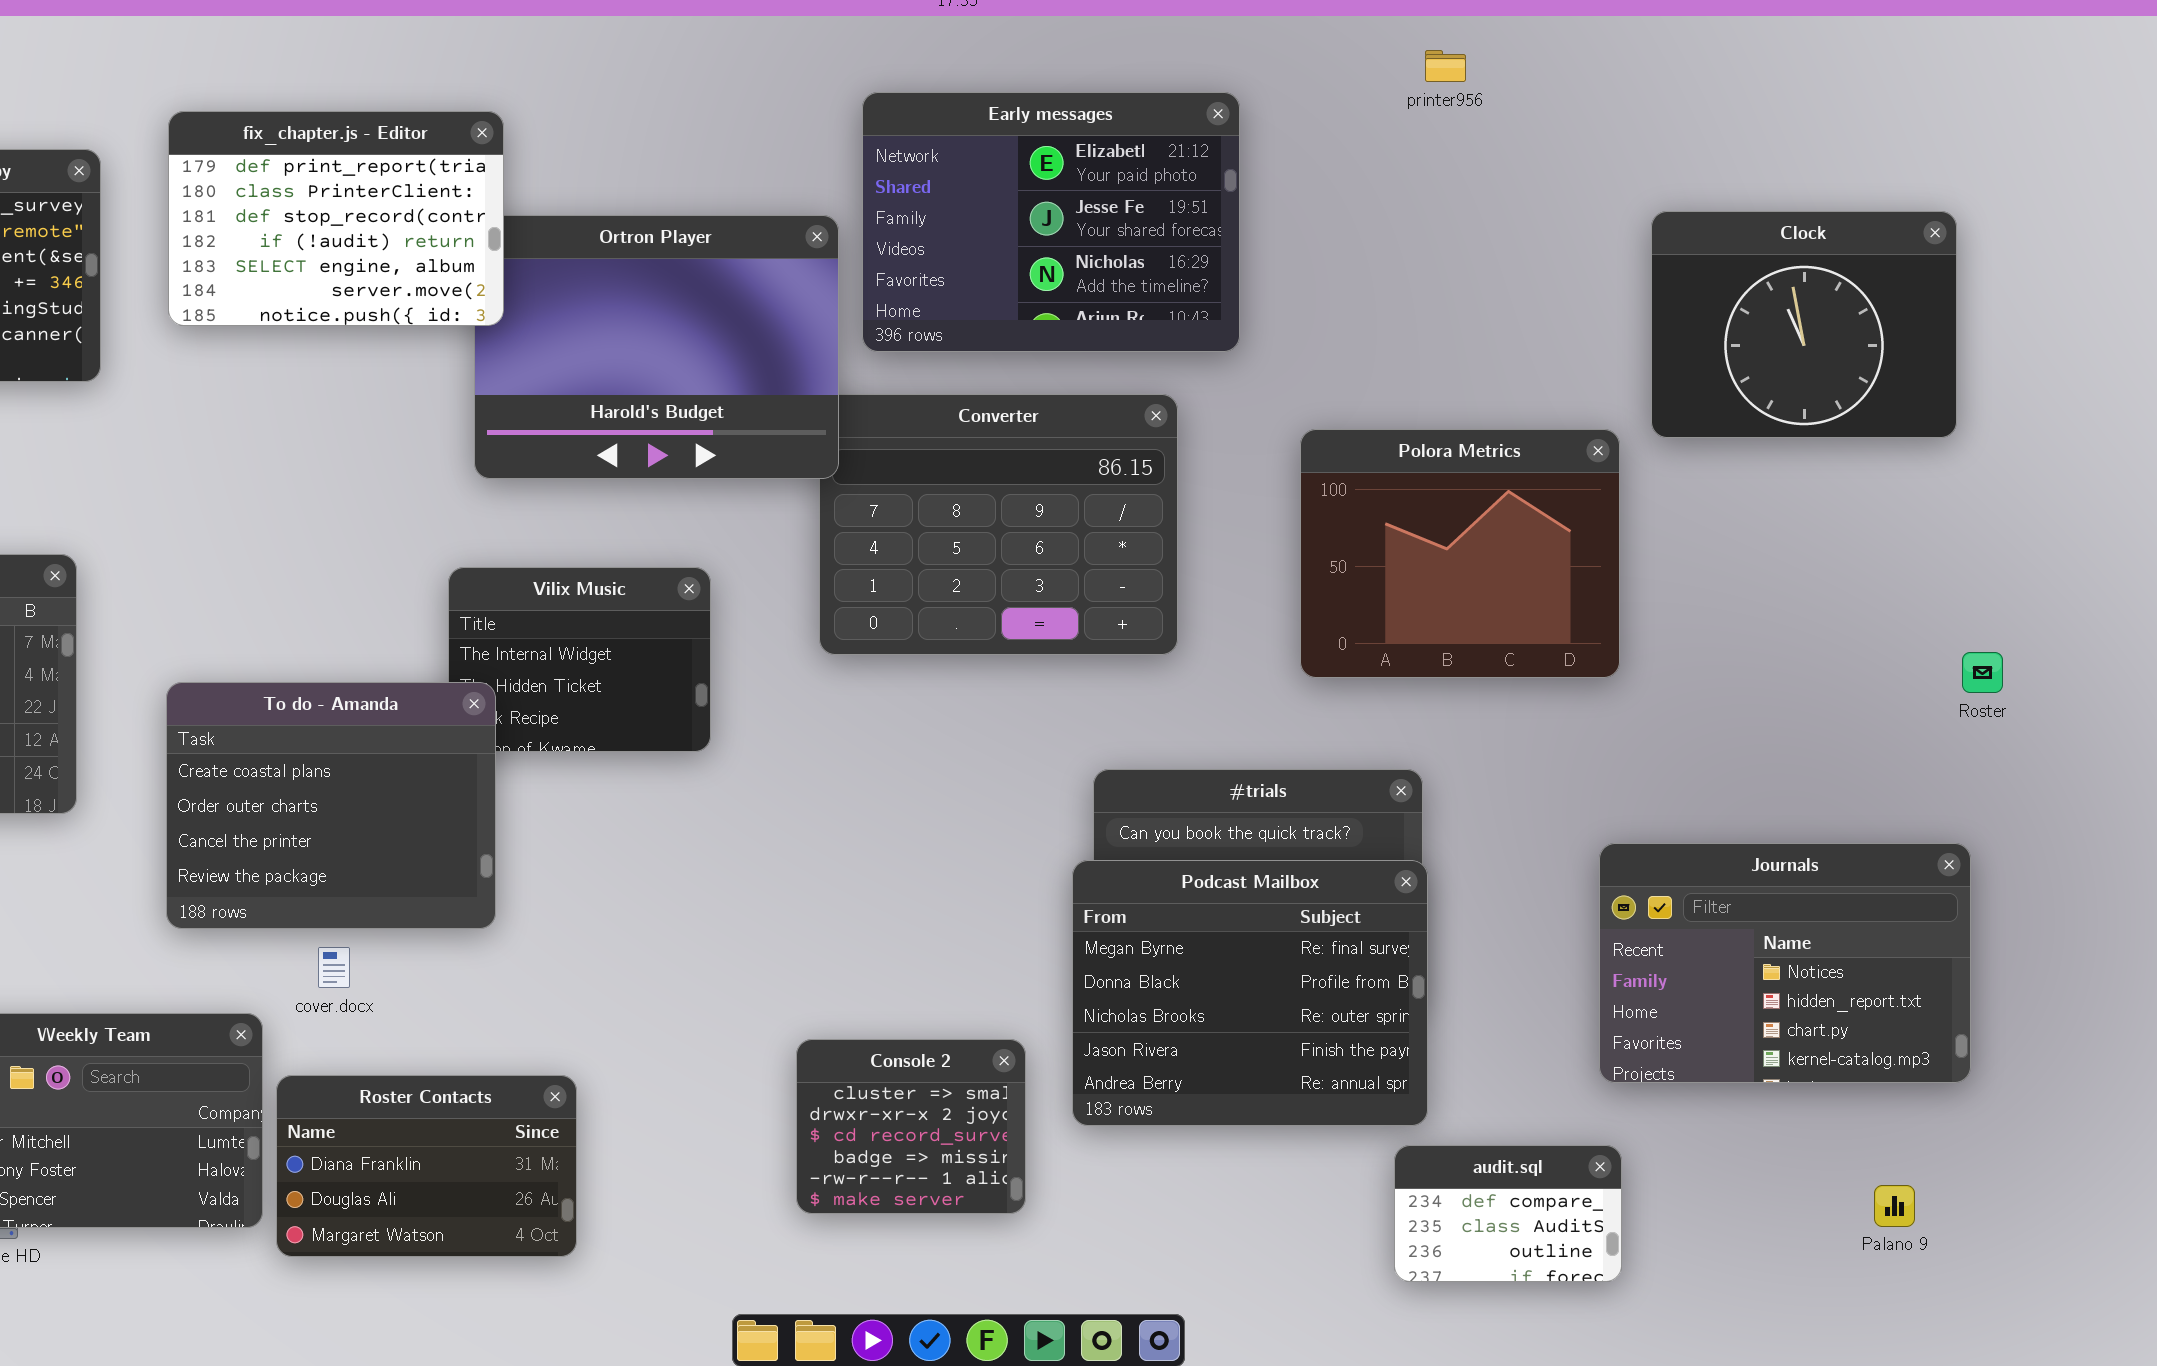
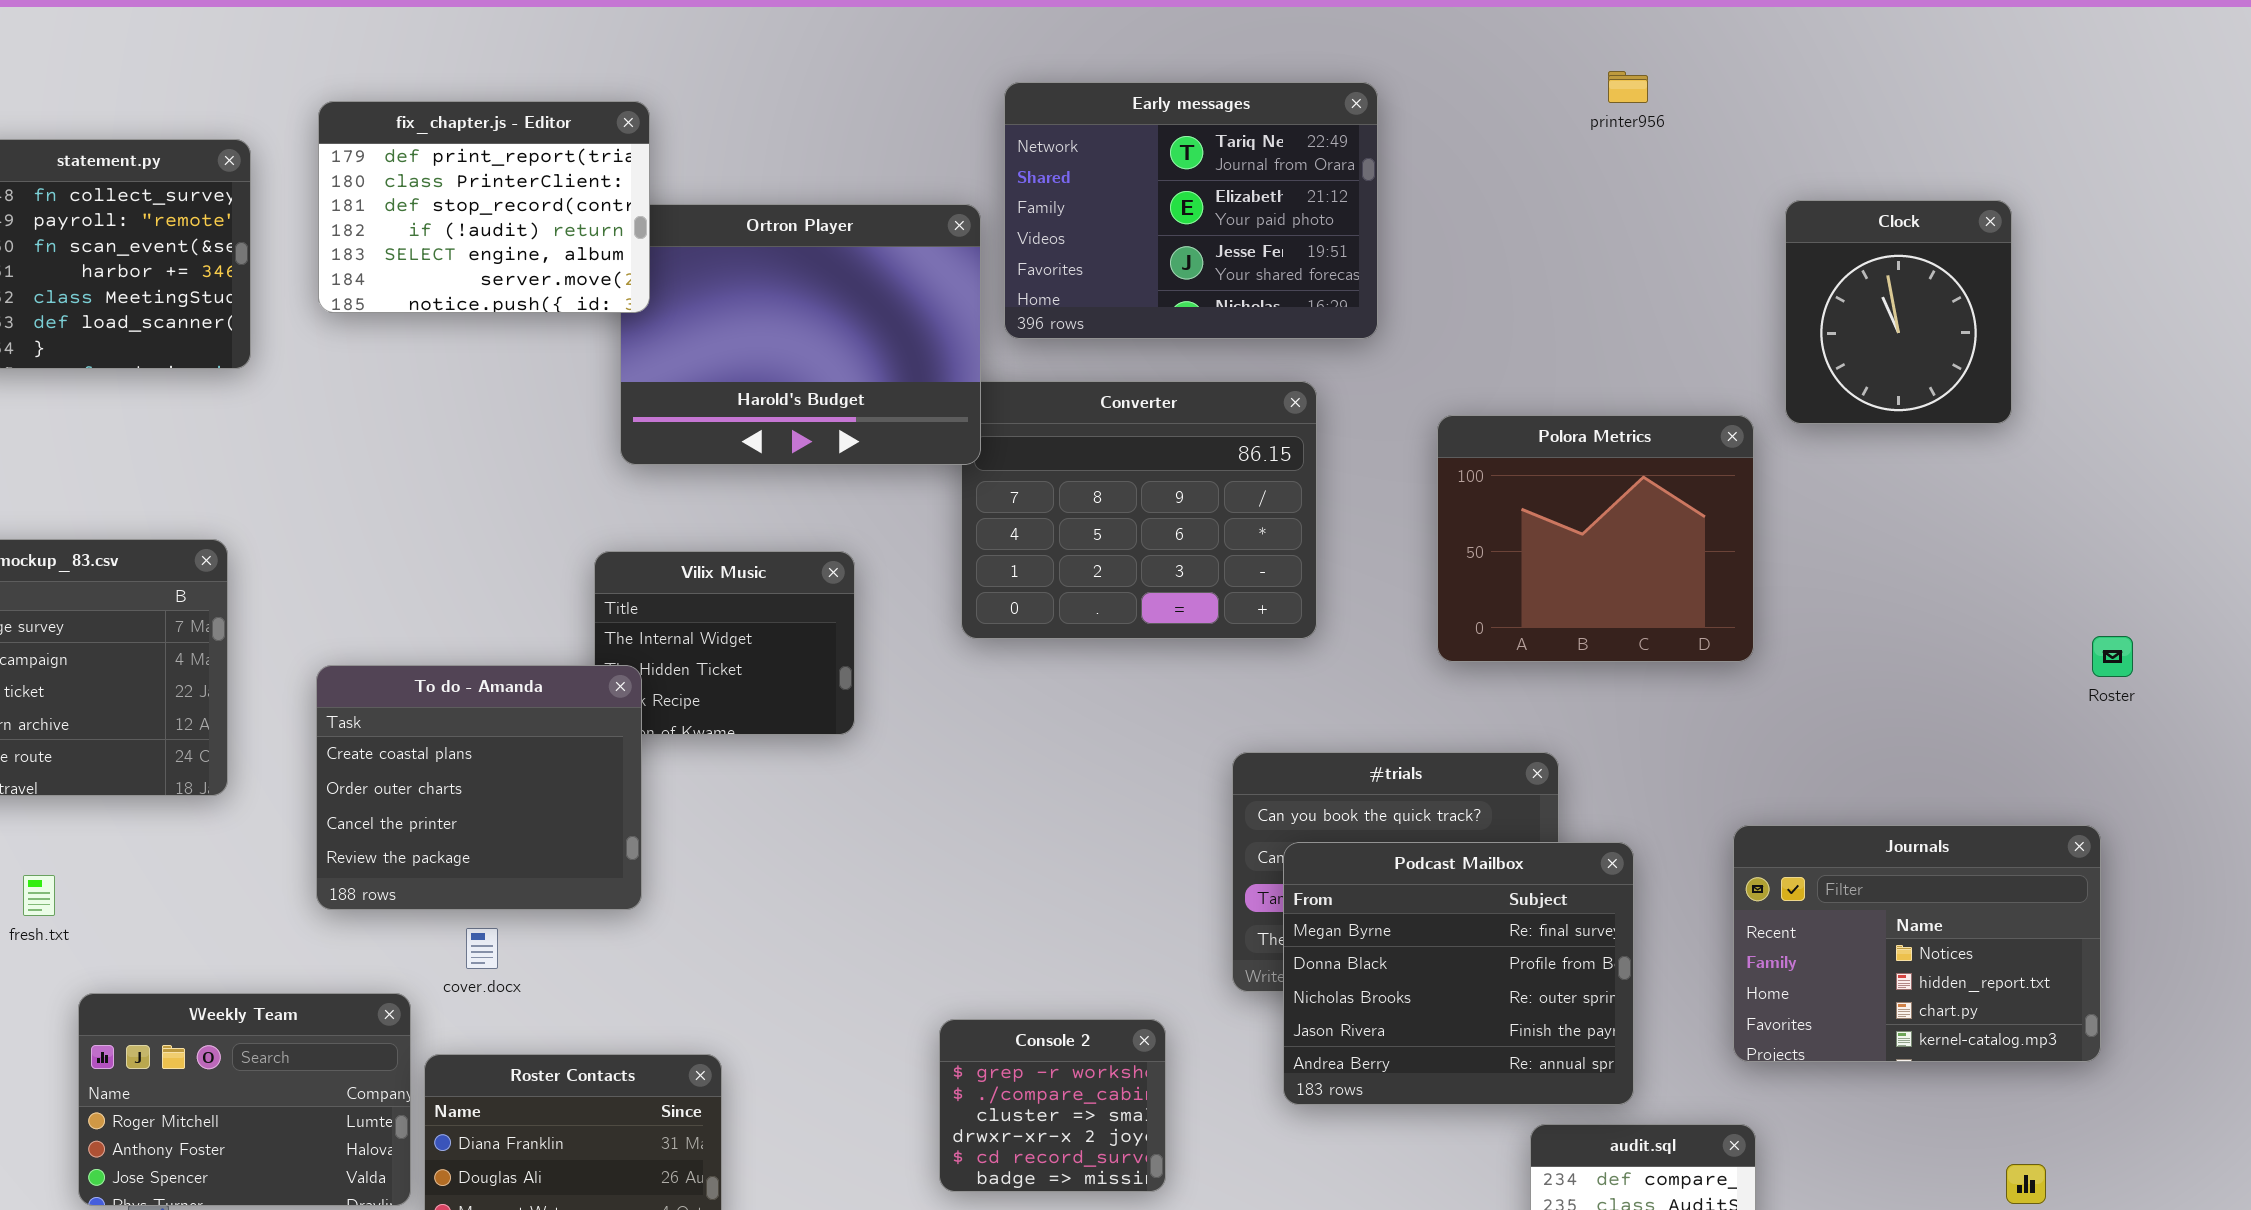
printer956: [1425,50,1466,82] -> [1608,71,1648,103], moved
Early messages: [862,92,1240,352] -> [1004,82,1378,339], scrolled up 1 row
Clock: [1651,211,1957,438] -> [1785,200,2012,424], resized
Podcast Mailbox: [1072,860,1428,1126] -> [1283,842,1634,1105], moved
Console 2: [796,1039,1026,1214] -> [939,1019,1166,1192], scrolled up 2 rows

